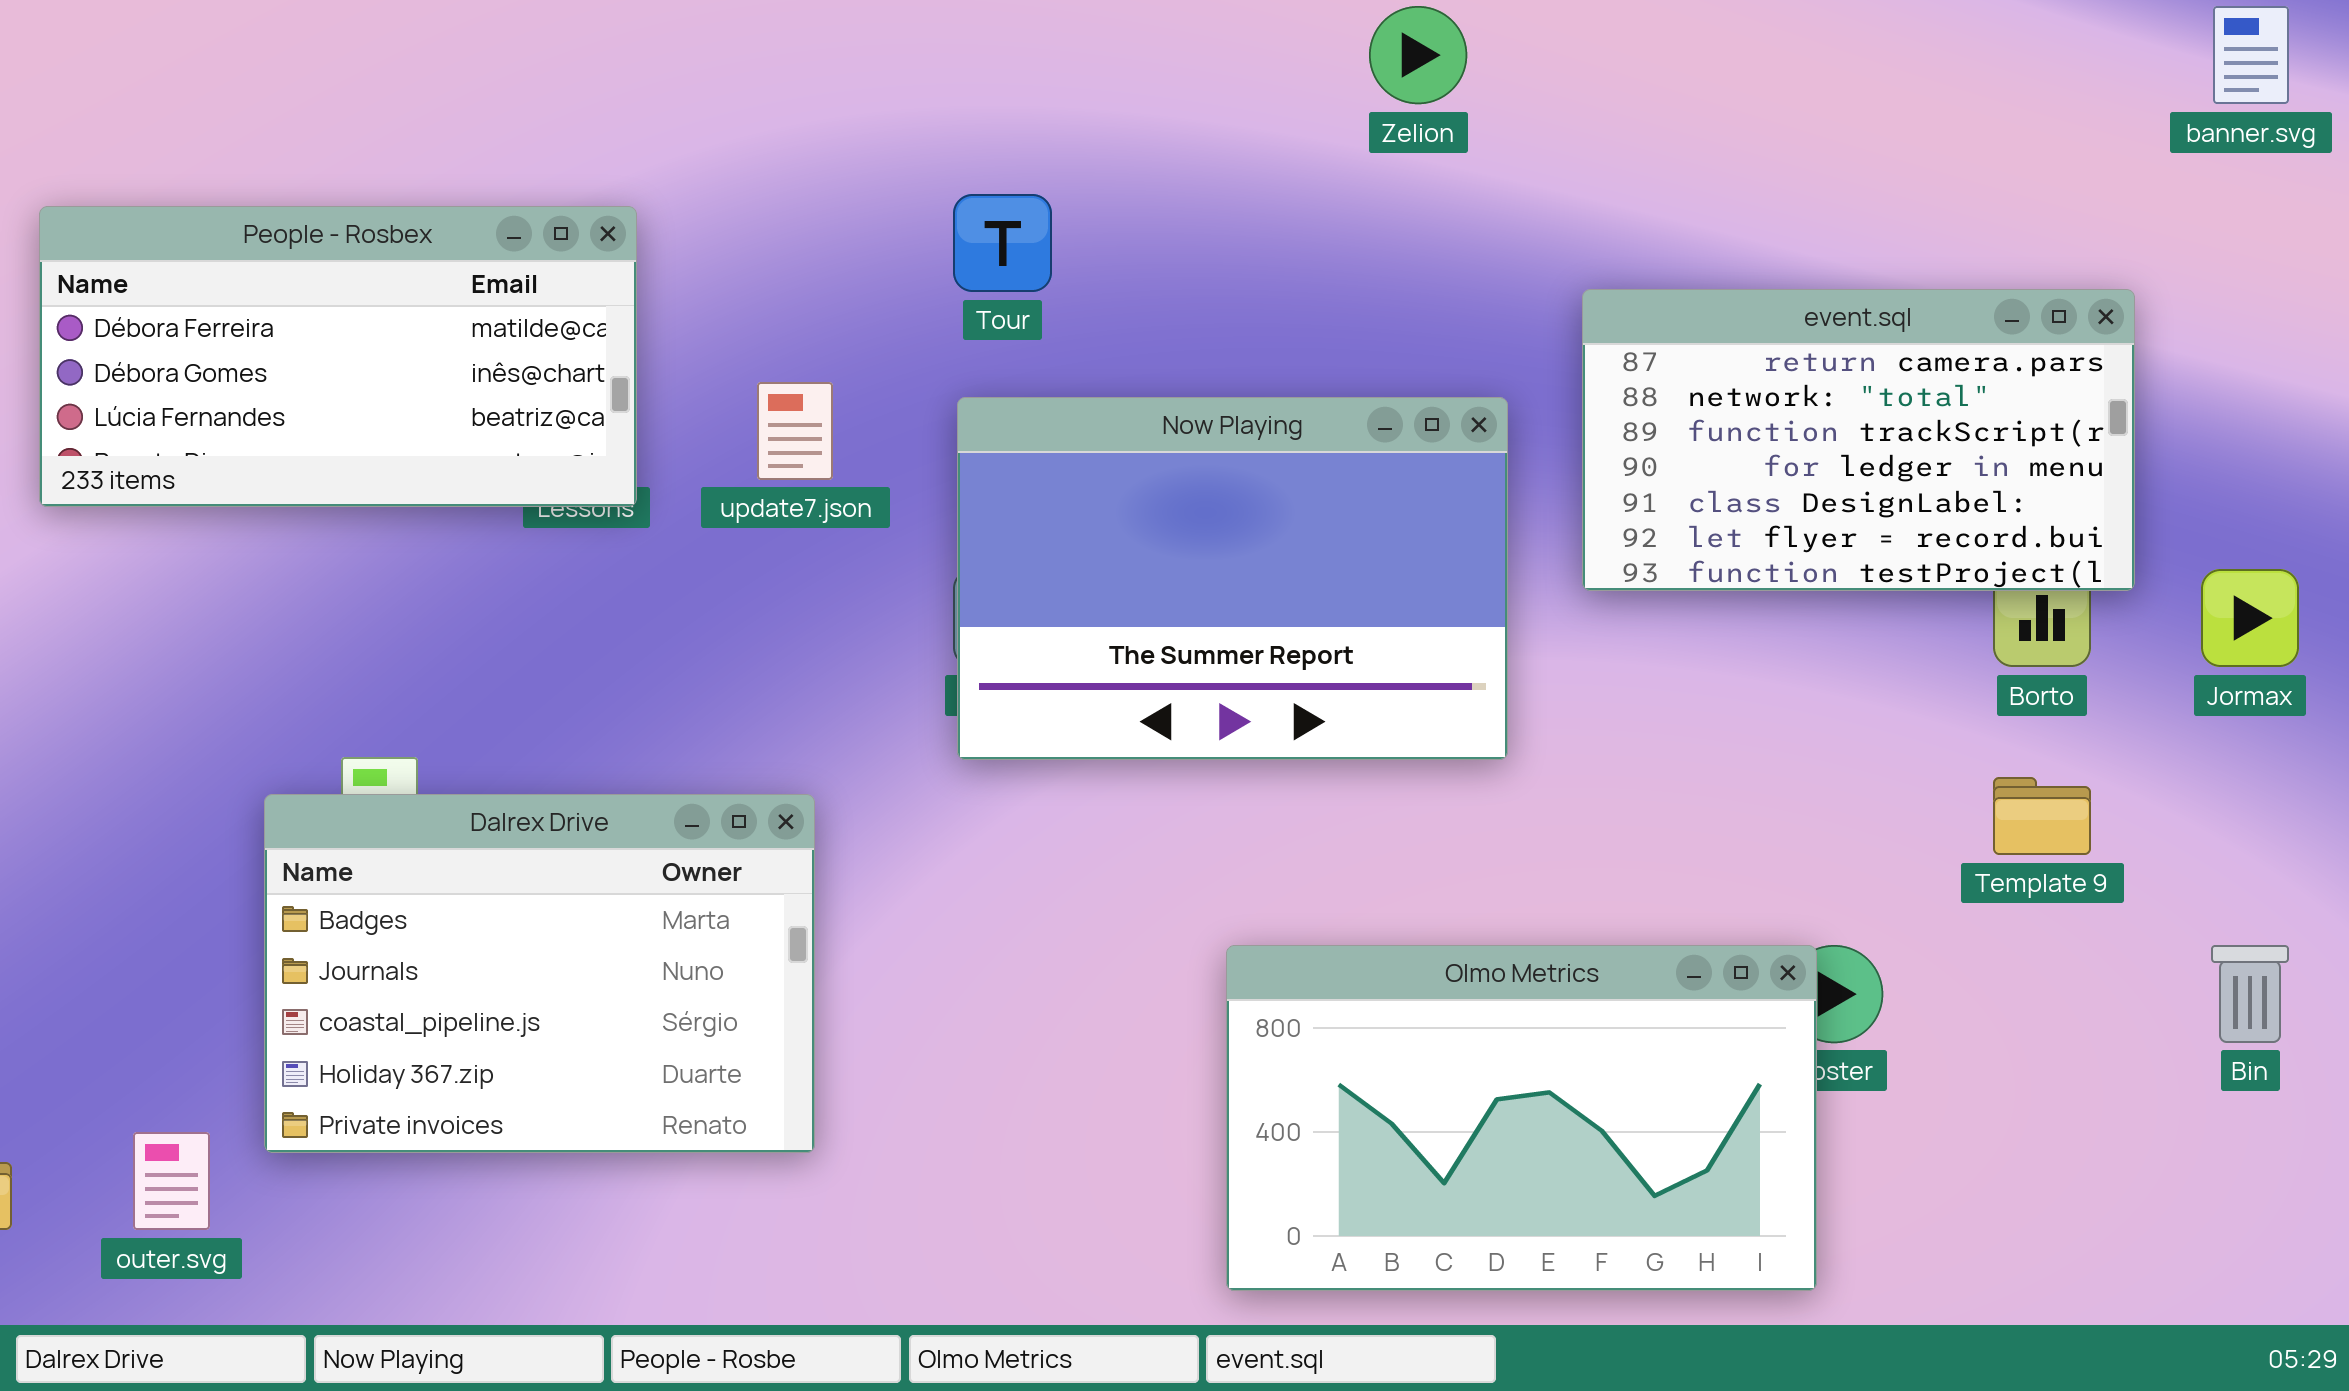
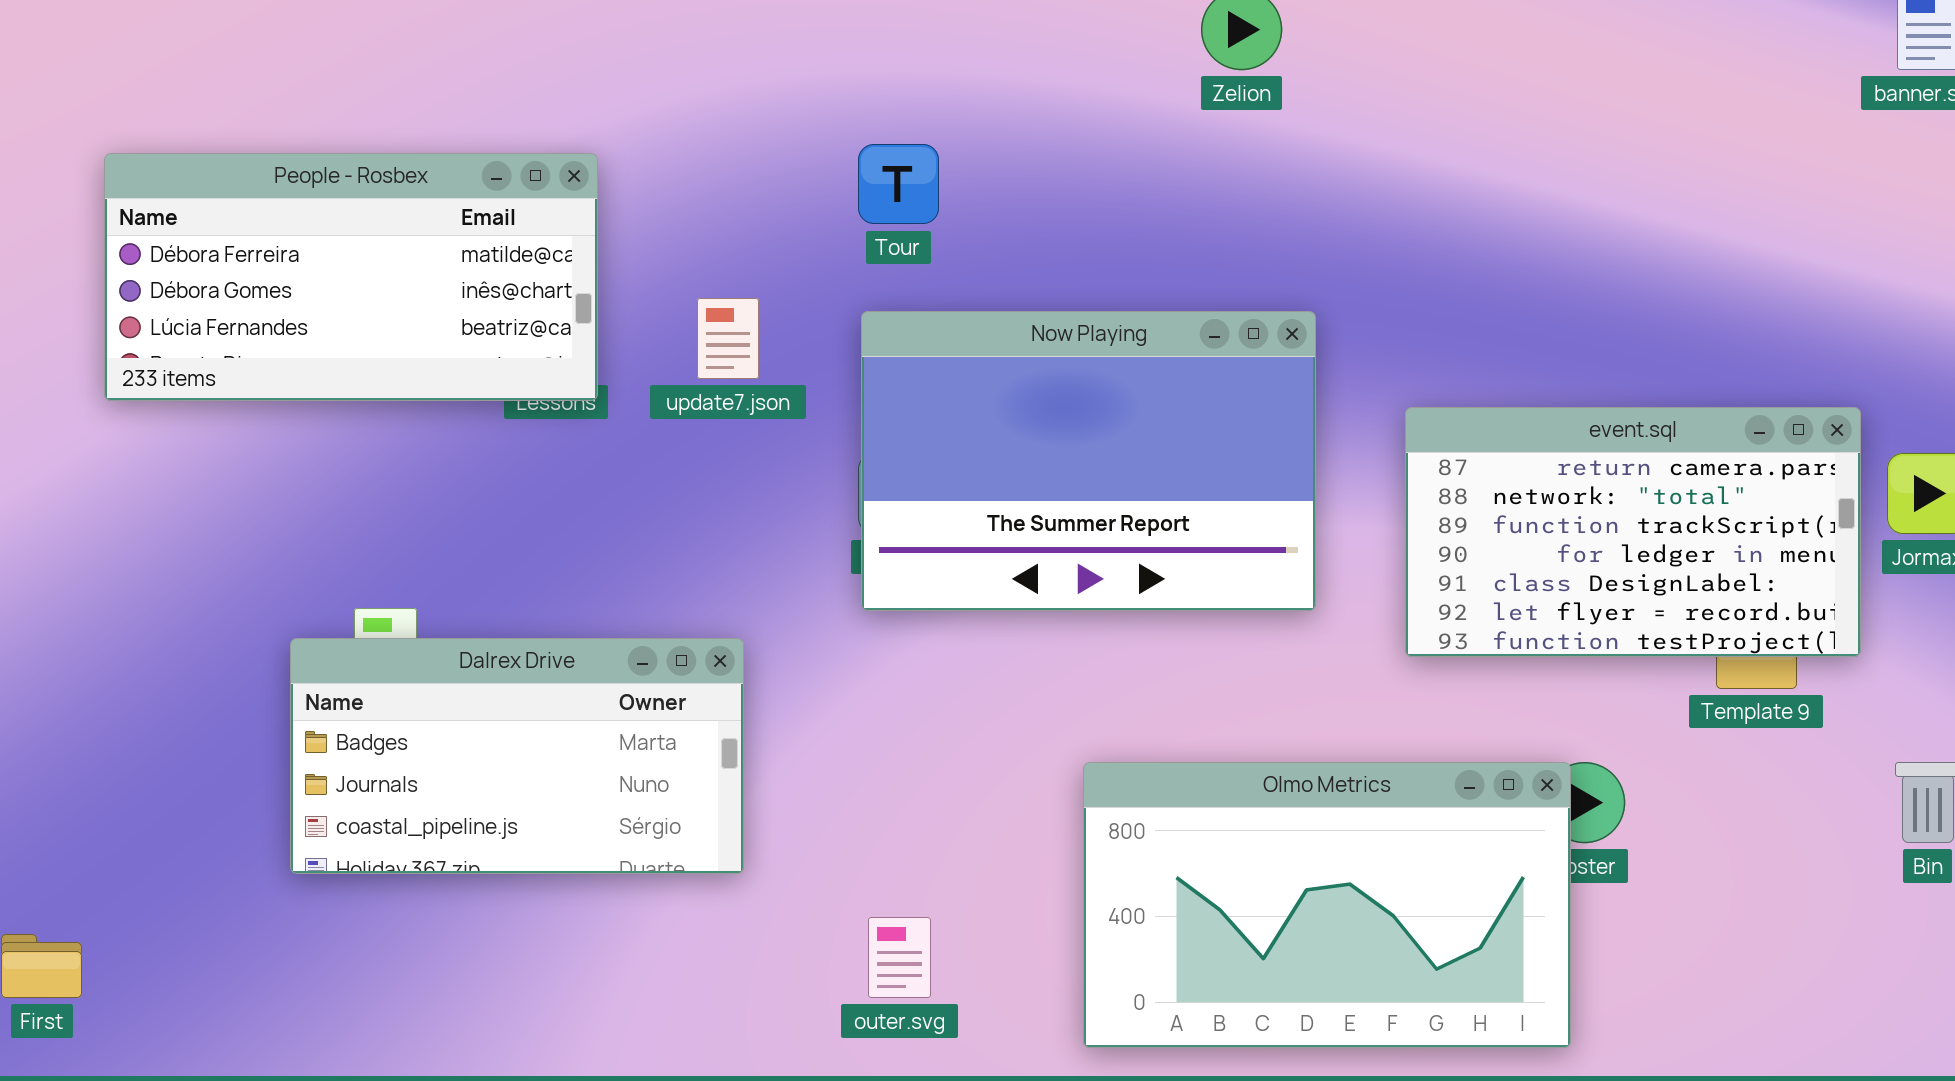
event.sql: [1582,289,2135,591] -> [1405,407,1861,657], moved
Dalrex Drive: [264,794,815,1153] -> [290,638,744,874], resized
outer.svg: [133,1132,210,1230] -> [868,917,931,998], moved

